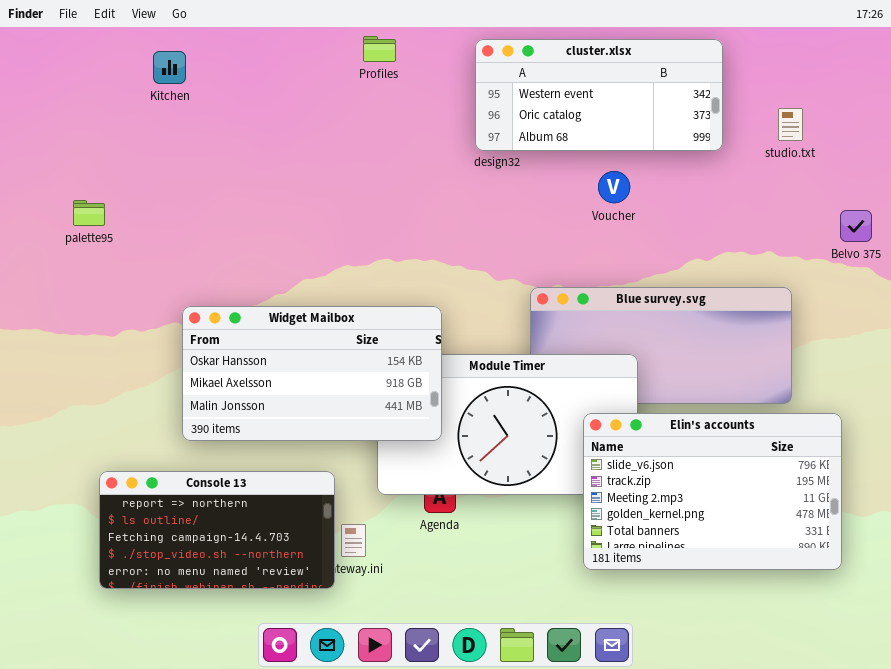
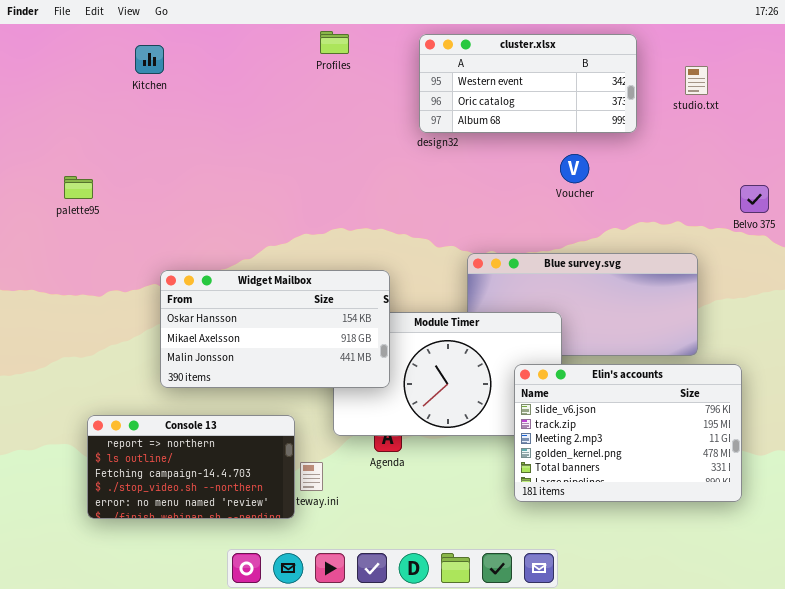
studio.txt: [778,108,803,141] -> [685,66,708,95], moved
Voucher: [598,171,630,203] -> [560,154,589,183], moved

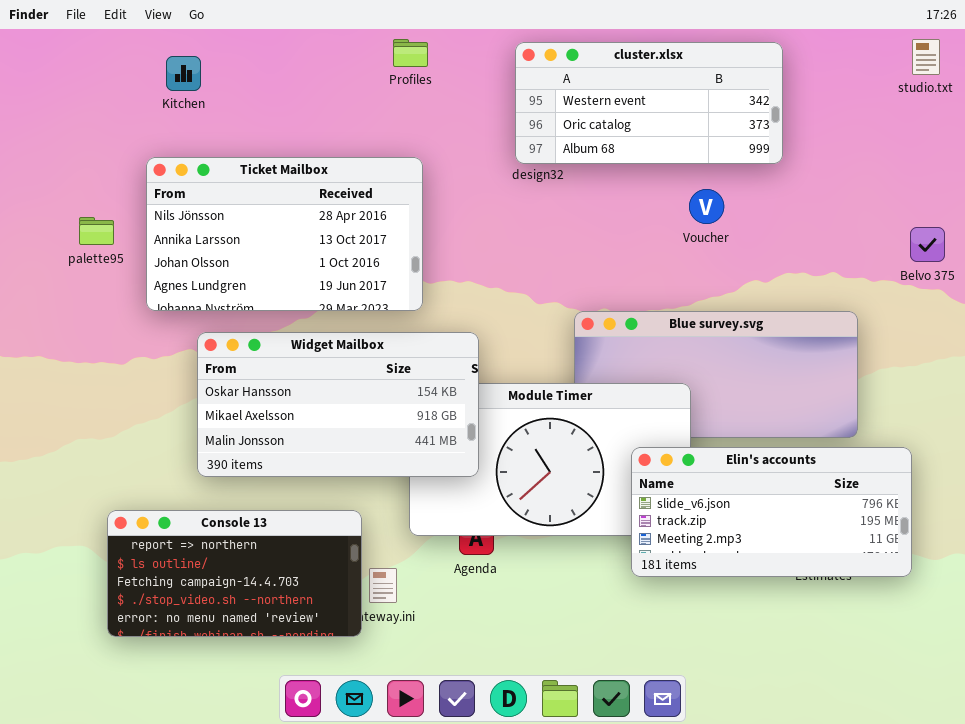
studio.txt: [685,66,708,95] -> [912,39,940,75], moved
Ticket Mailbox: none -> [146,157,423,311], opened
Elin's accounts: [514,364,742,502] -> [631,447,912,577], resized

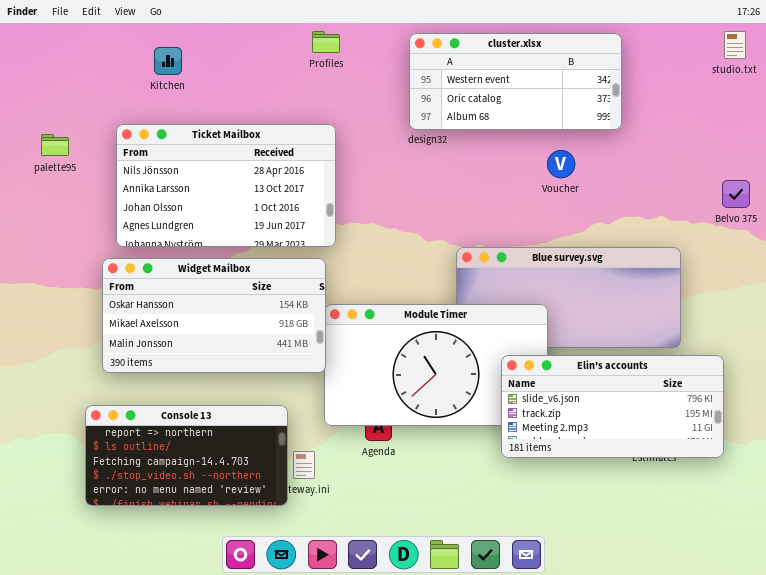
Kitchen: [166,56,201,91] -> [154,47,182,75], moved
palette95: [79,217,114,245] -> [41,134,69,156], moved
Widget Mailbox: [197,332,479,477] -> [102,258,326,373], moved

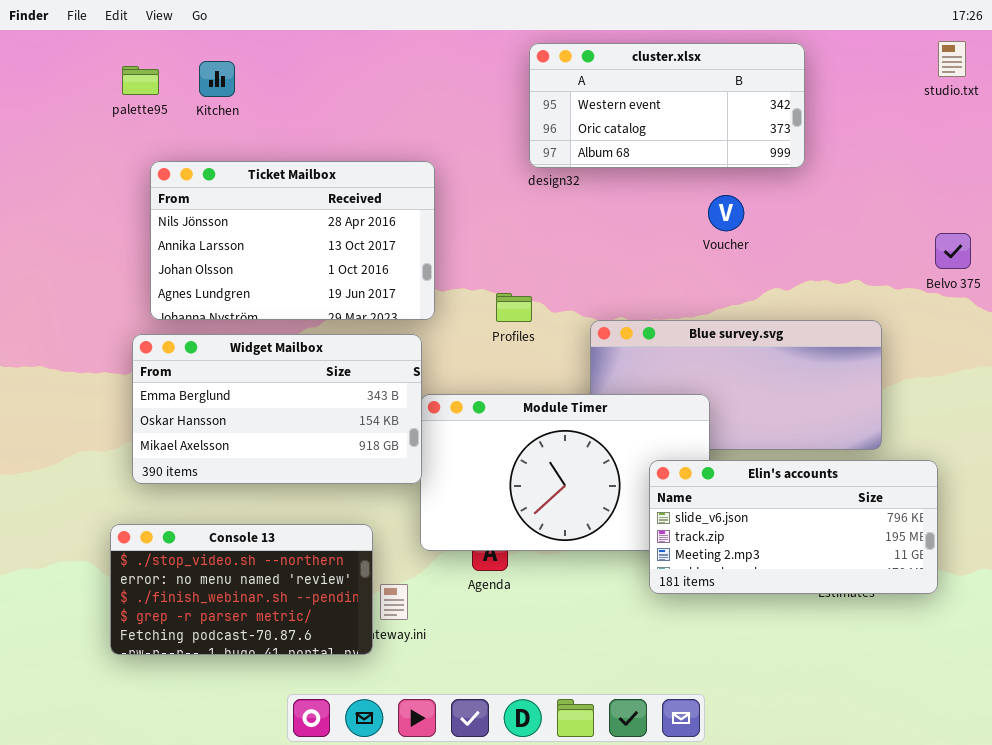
Profiles: [312,31,340,53] -> [496,293,532,322], moved
palette95: [41,134,69,156] -> [122,66,159,95], moved
Widget Mailbox: [102,258,326,373] -> [132,334,422,484], scrolled up 1 row
Console 13: [85,405,288,506] -> [110,524,373,655], scrolled down 3 rows

